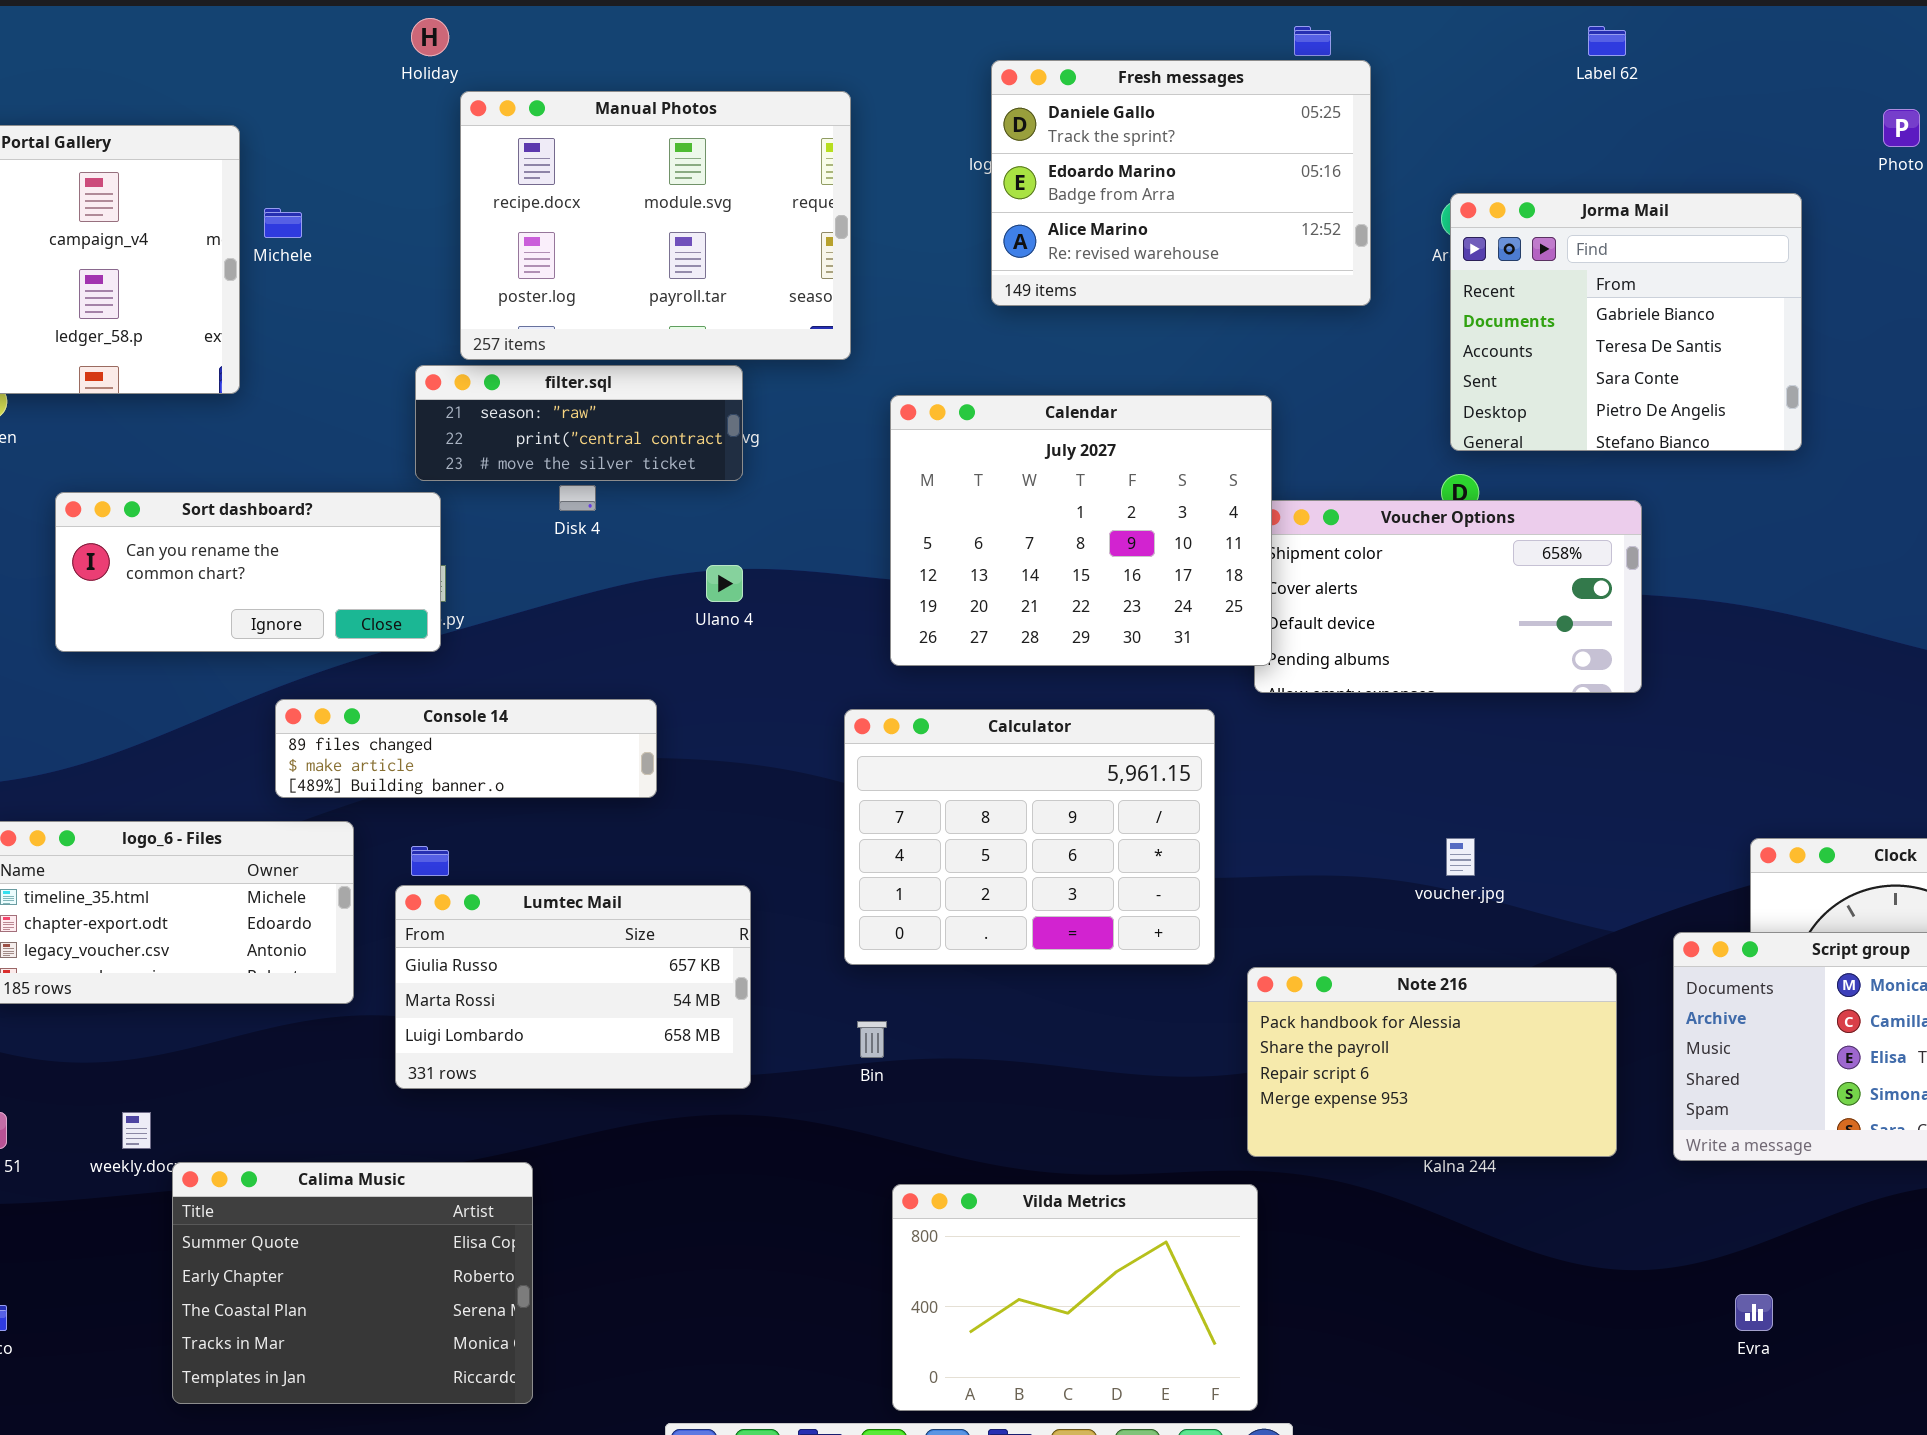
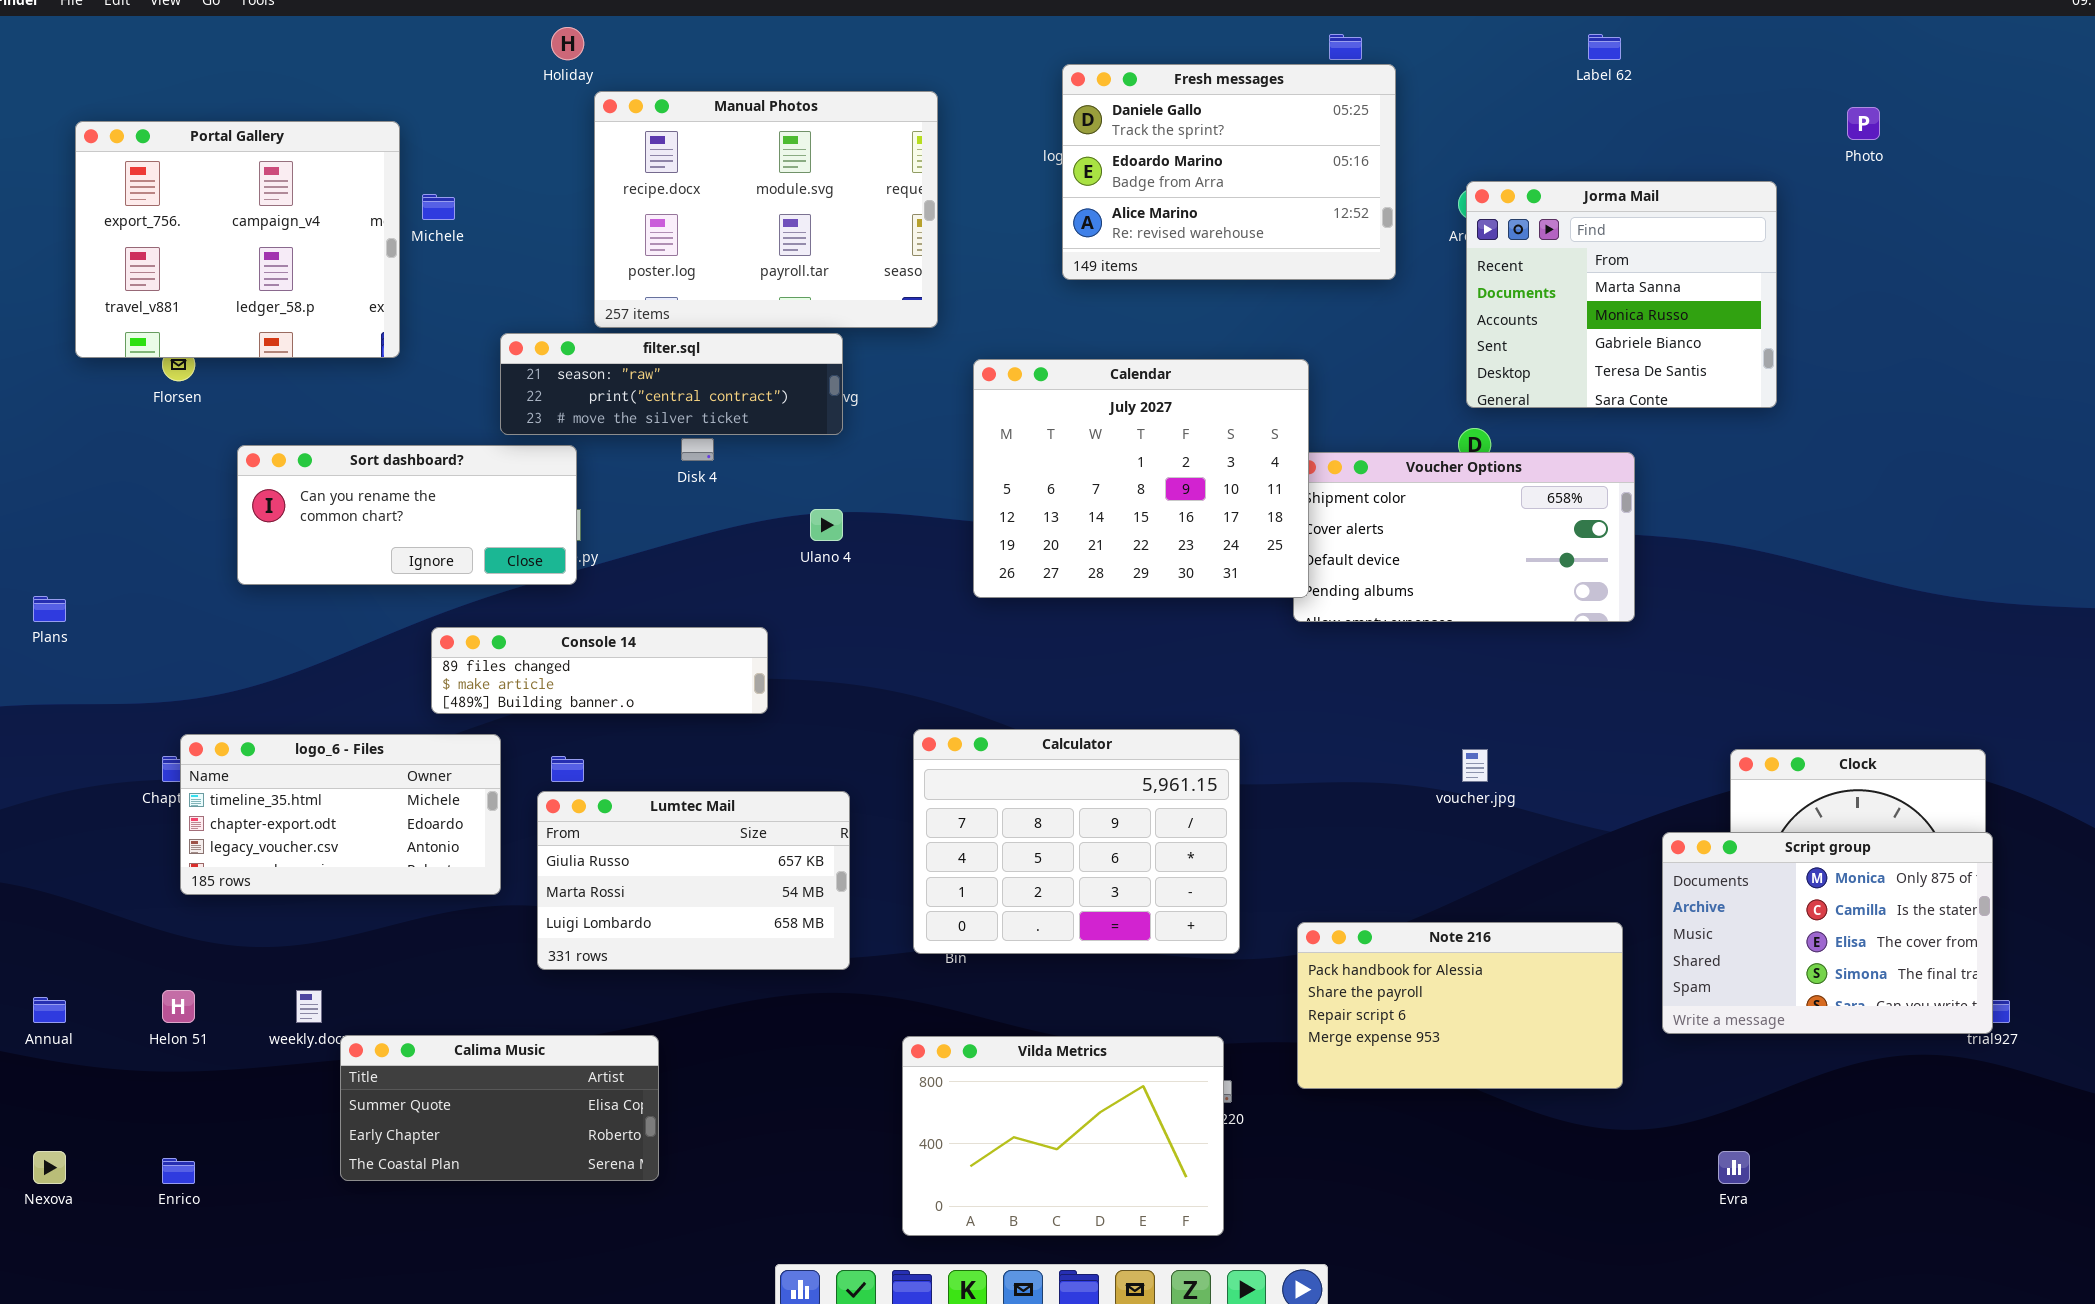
Jorma Mail: [1450,193,1802,451] -> [1466,181,1777,408], scrolled up 2 rows
filter.sql: [415,365,743,481] -> [500,333,843,435], resized
Calculator: [844,709,1215,965] -> [913,729,1240,954], moved
Note 216: [1247,967,1617,1157] -> [1297,922,1623,1089], moved
Calima Music: [172,1162,533,1404] -> [340,1035,659,1181], resized
Vilda Metrics: [892,1184,1258,1411] -> [902,1036,1224,1236], moved

